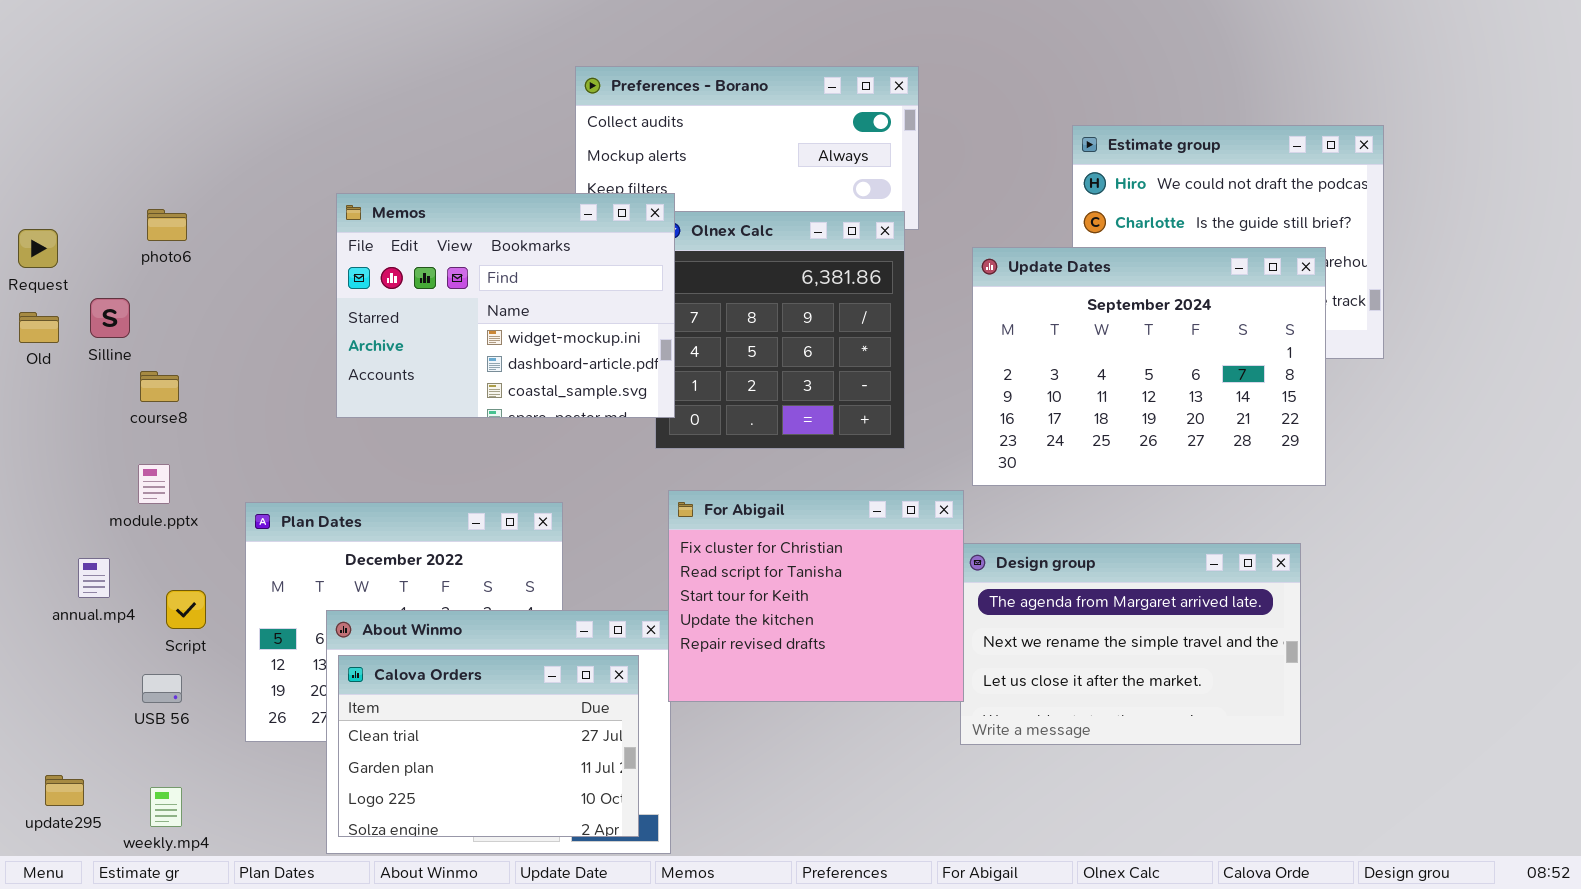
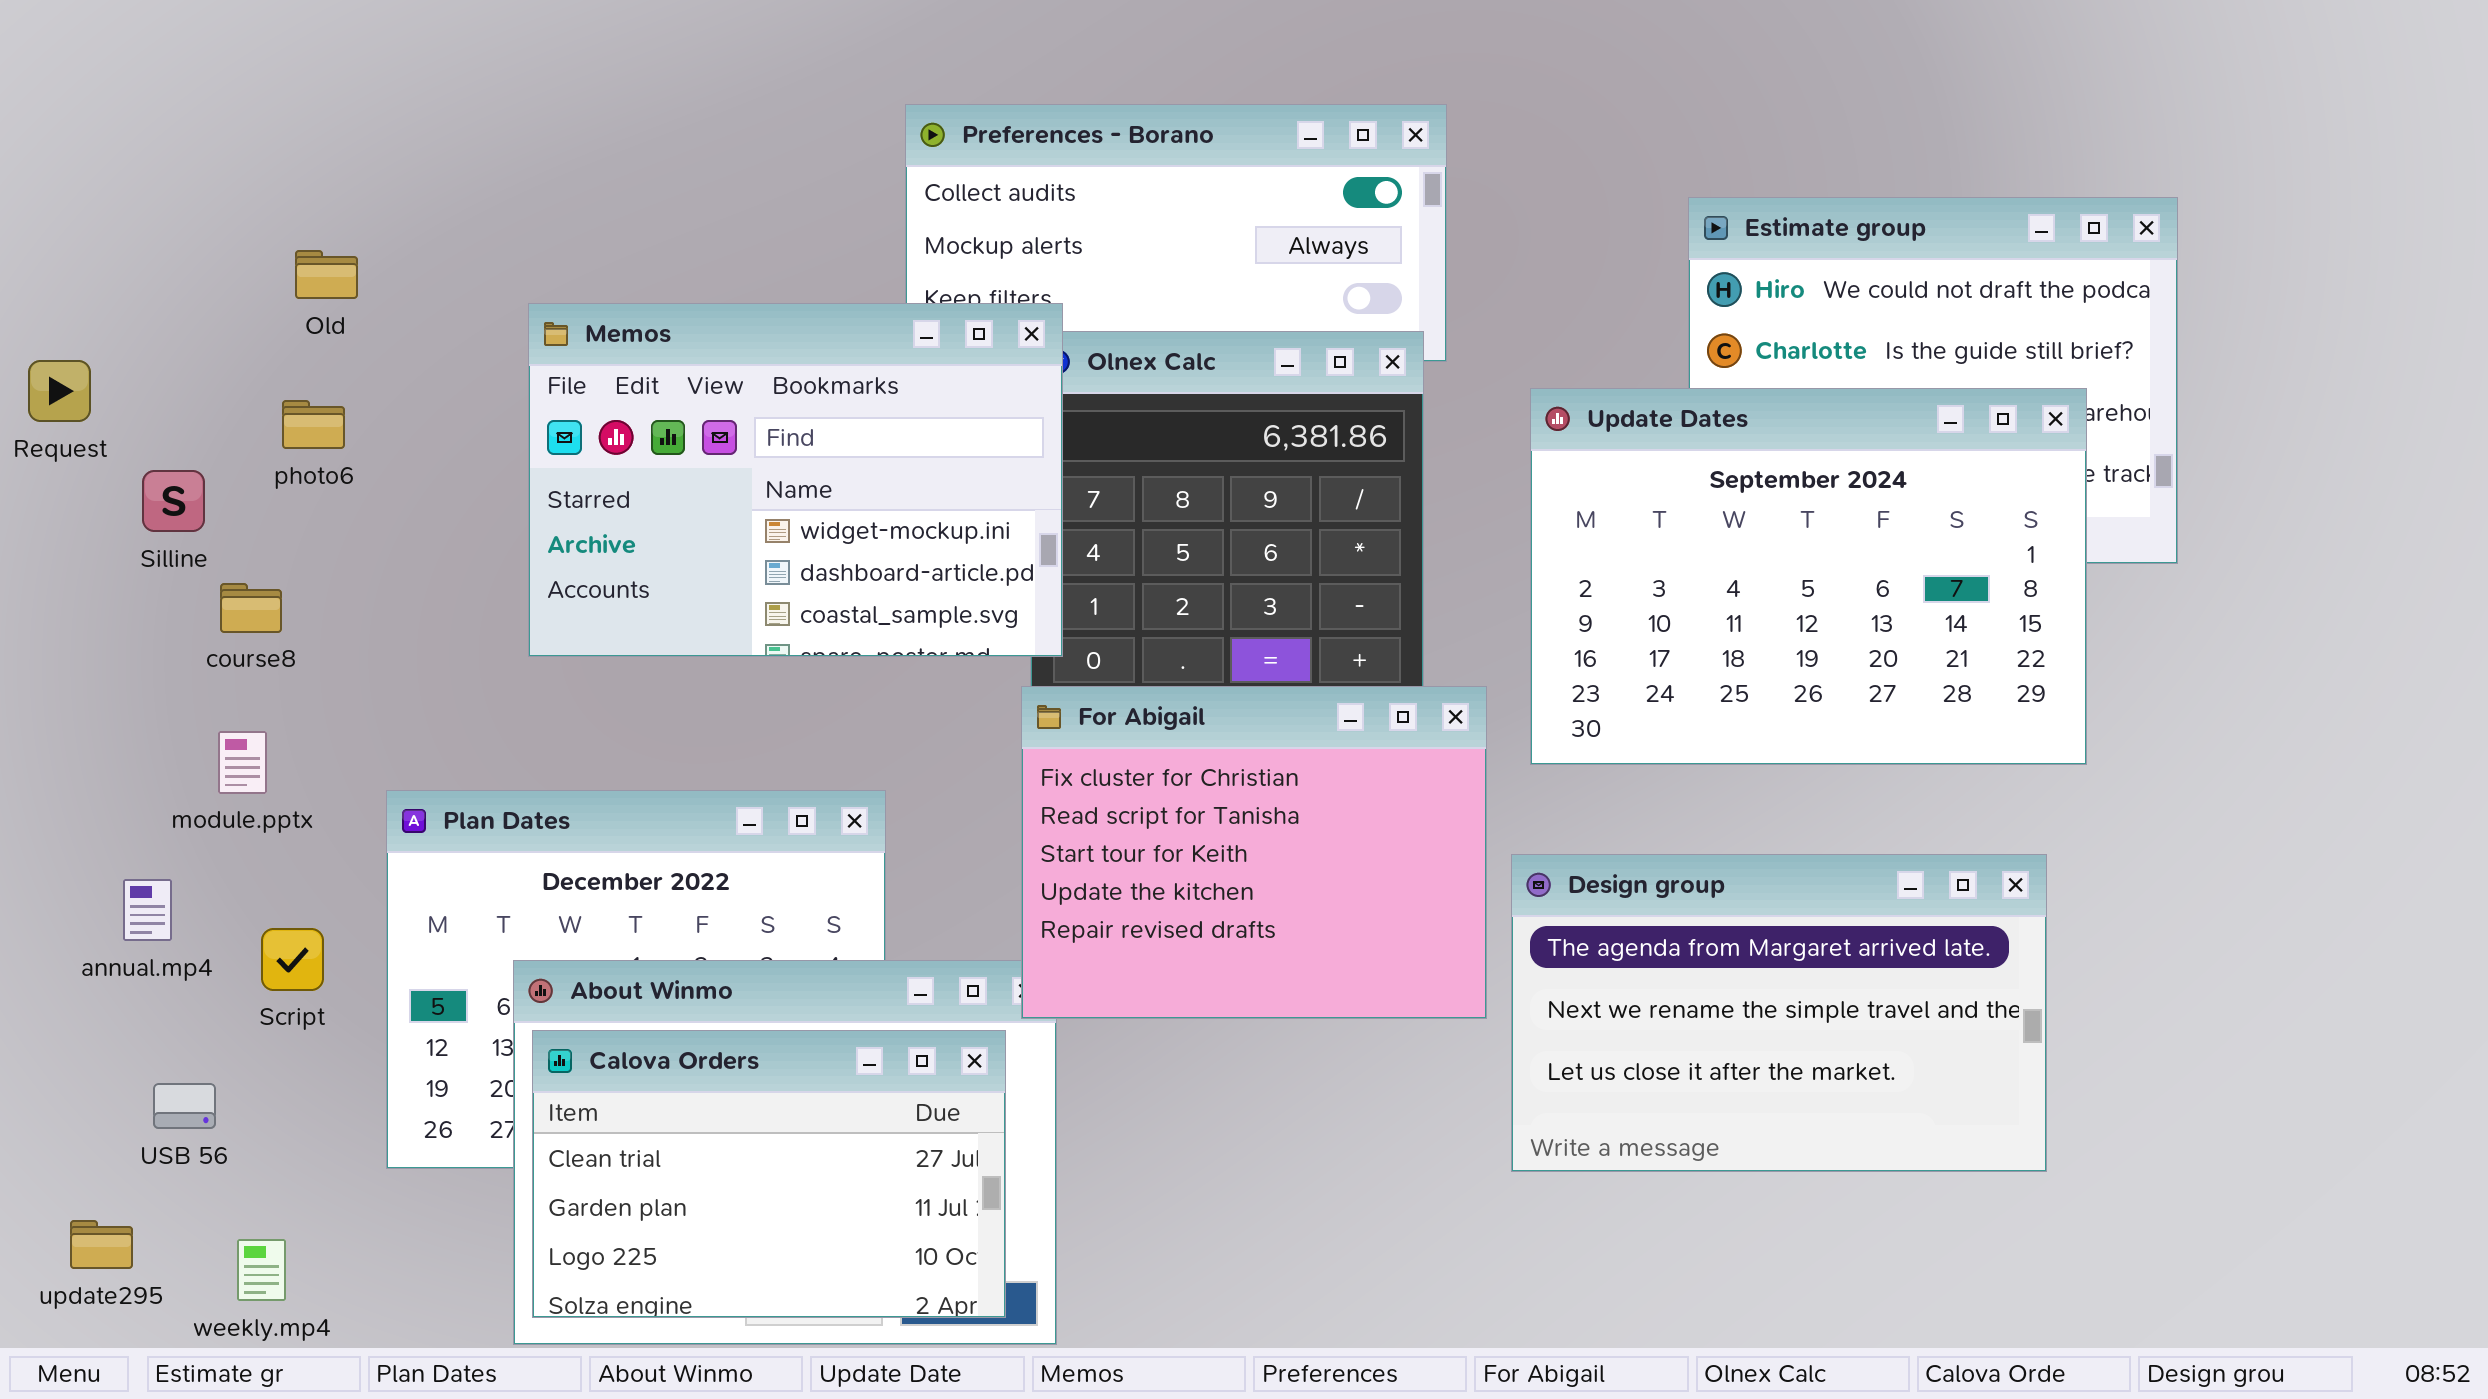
photo6: [147,209,187,241] -> [282,400,345,449], moved
Old: [19,312,59,343] -> [295,250,358,299], moved
For Abigail: [668,490,964,702] -> [1021,686,1487,1019], moved
USB 56: [142,674,182,703] -> [153,1083,216,1129], moved

